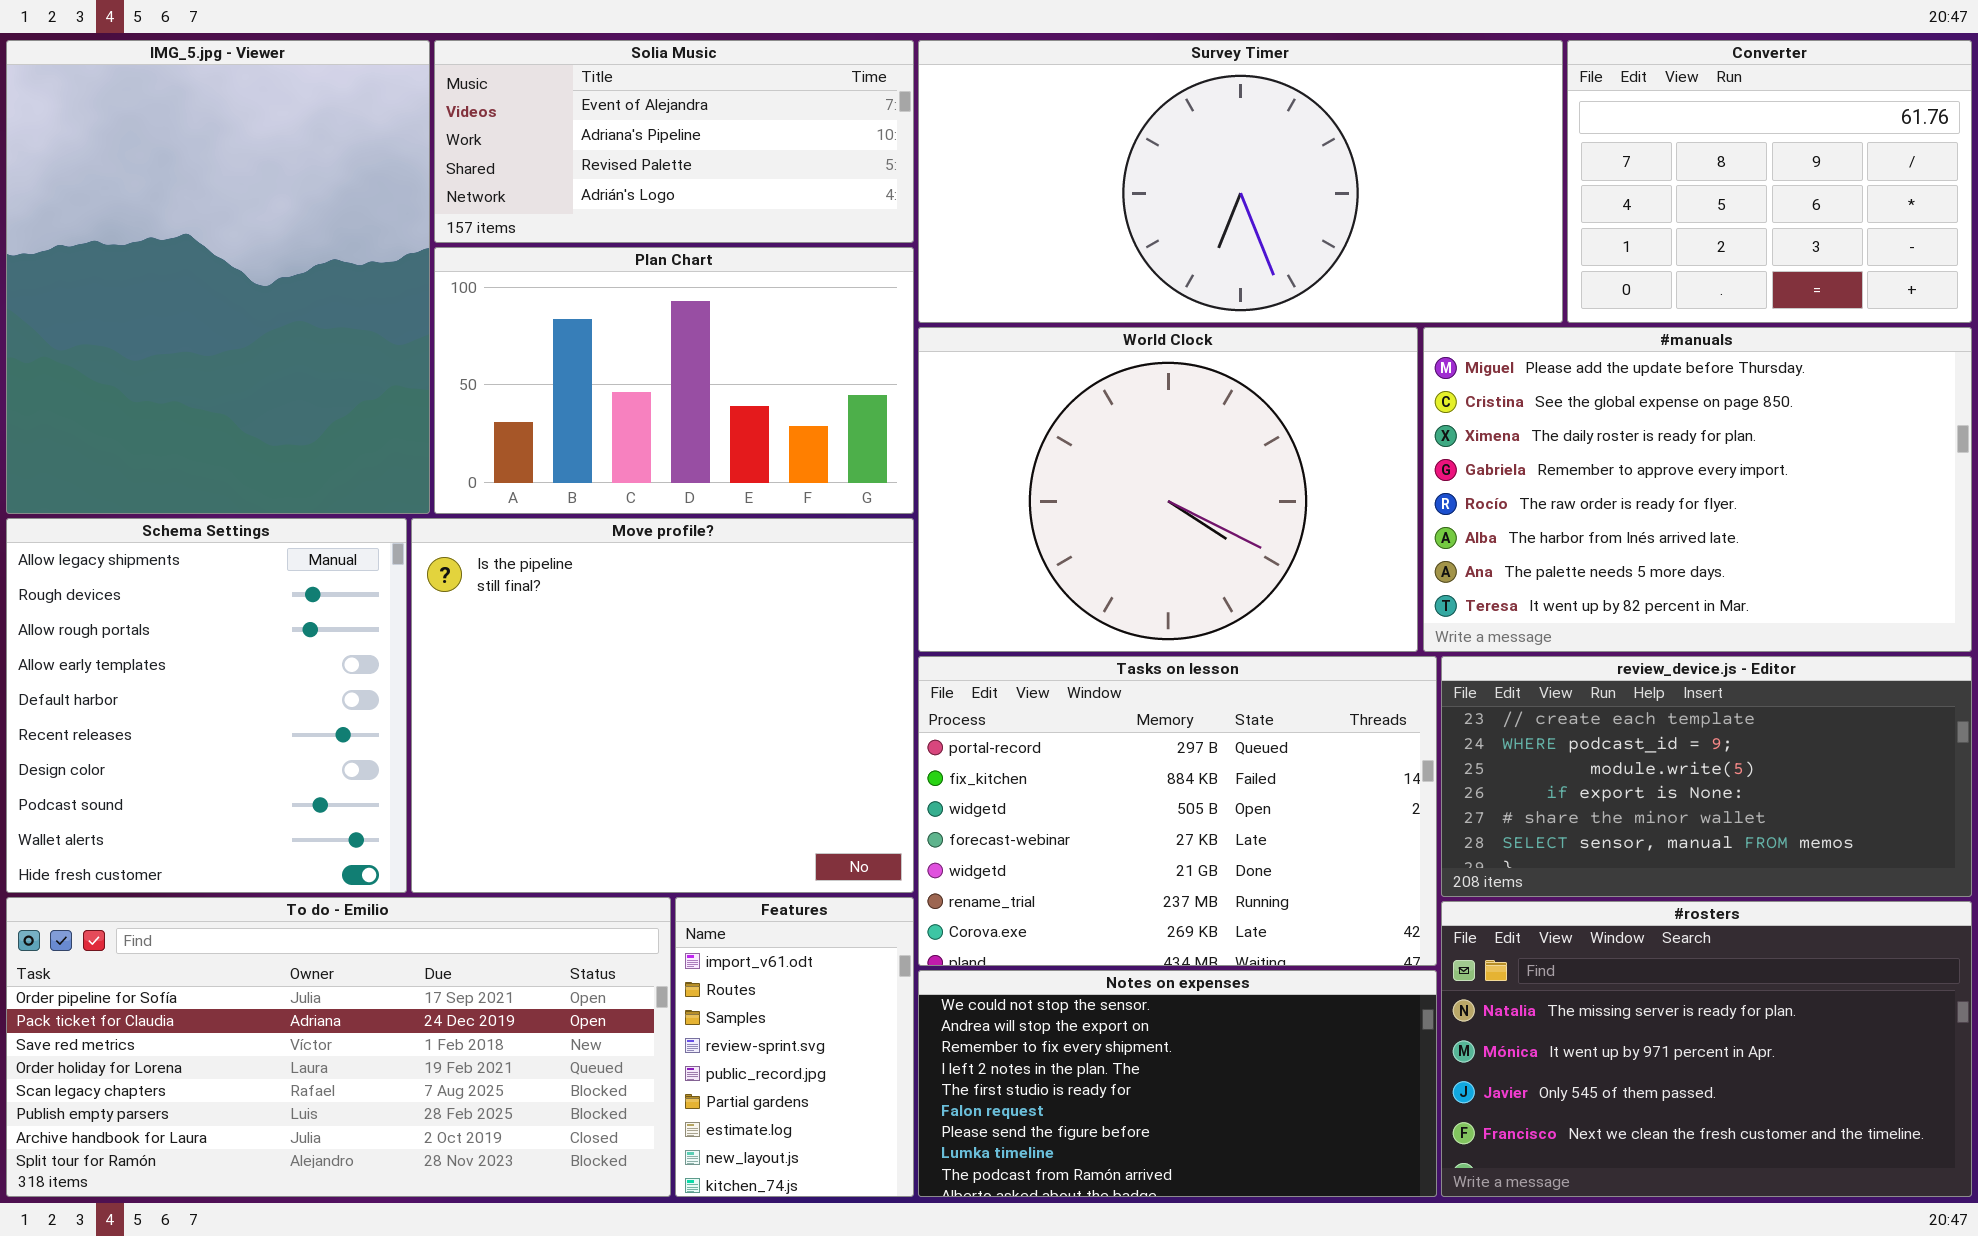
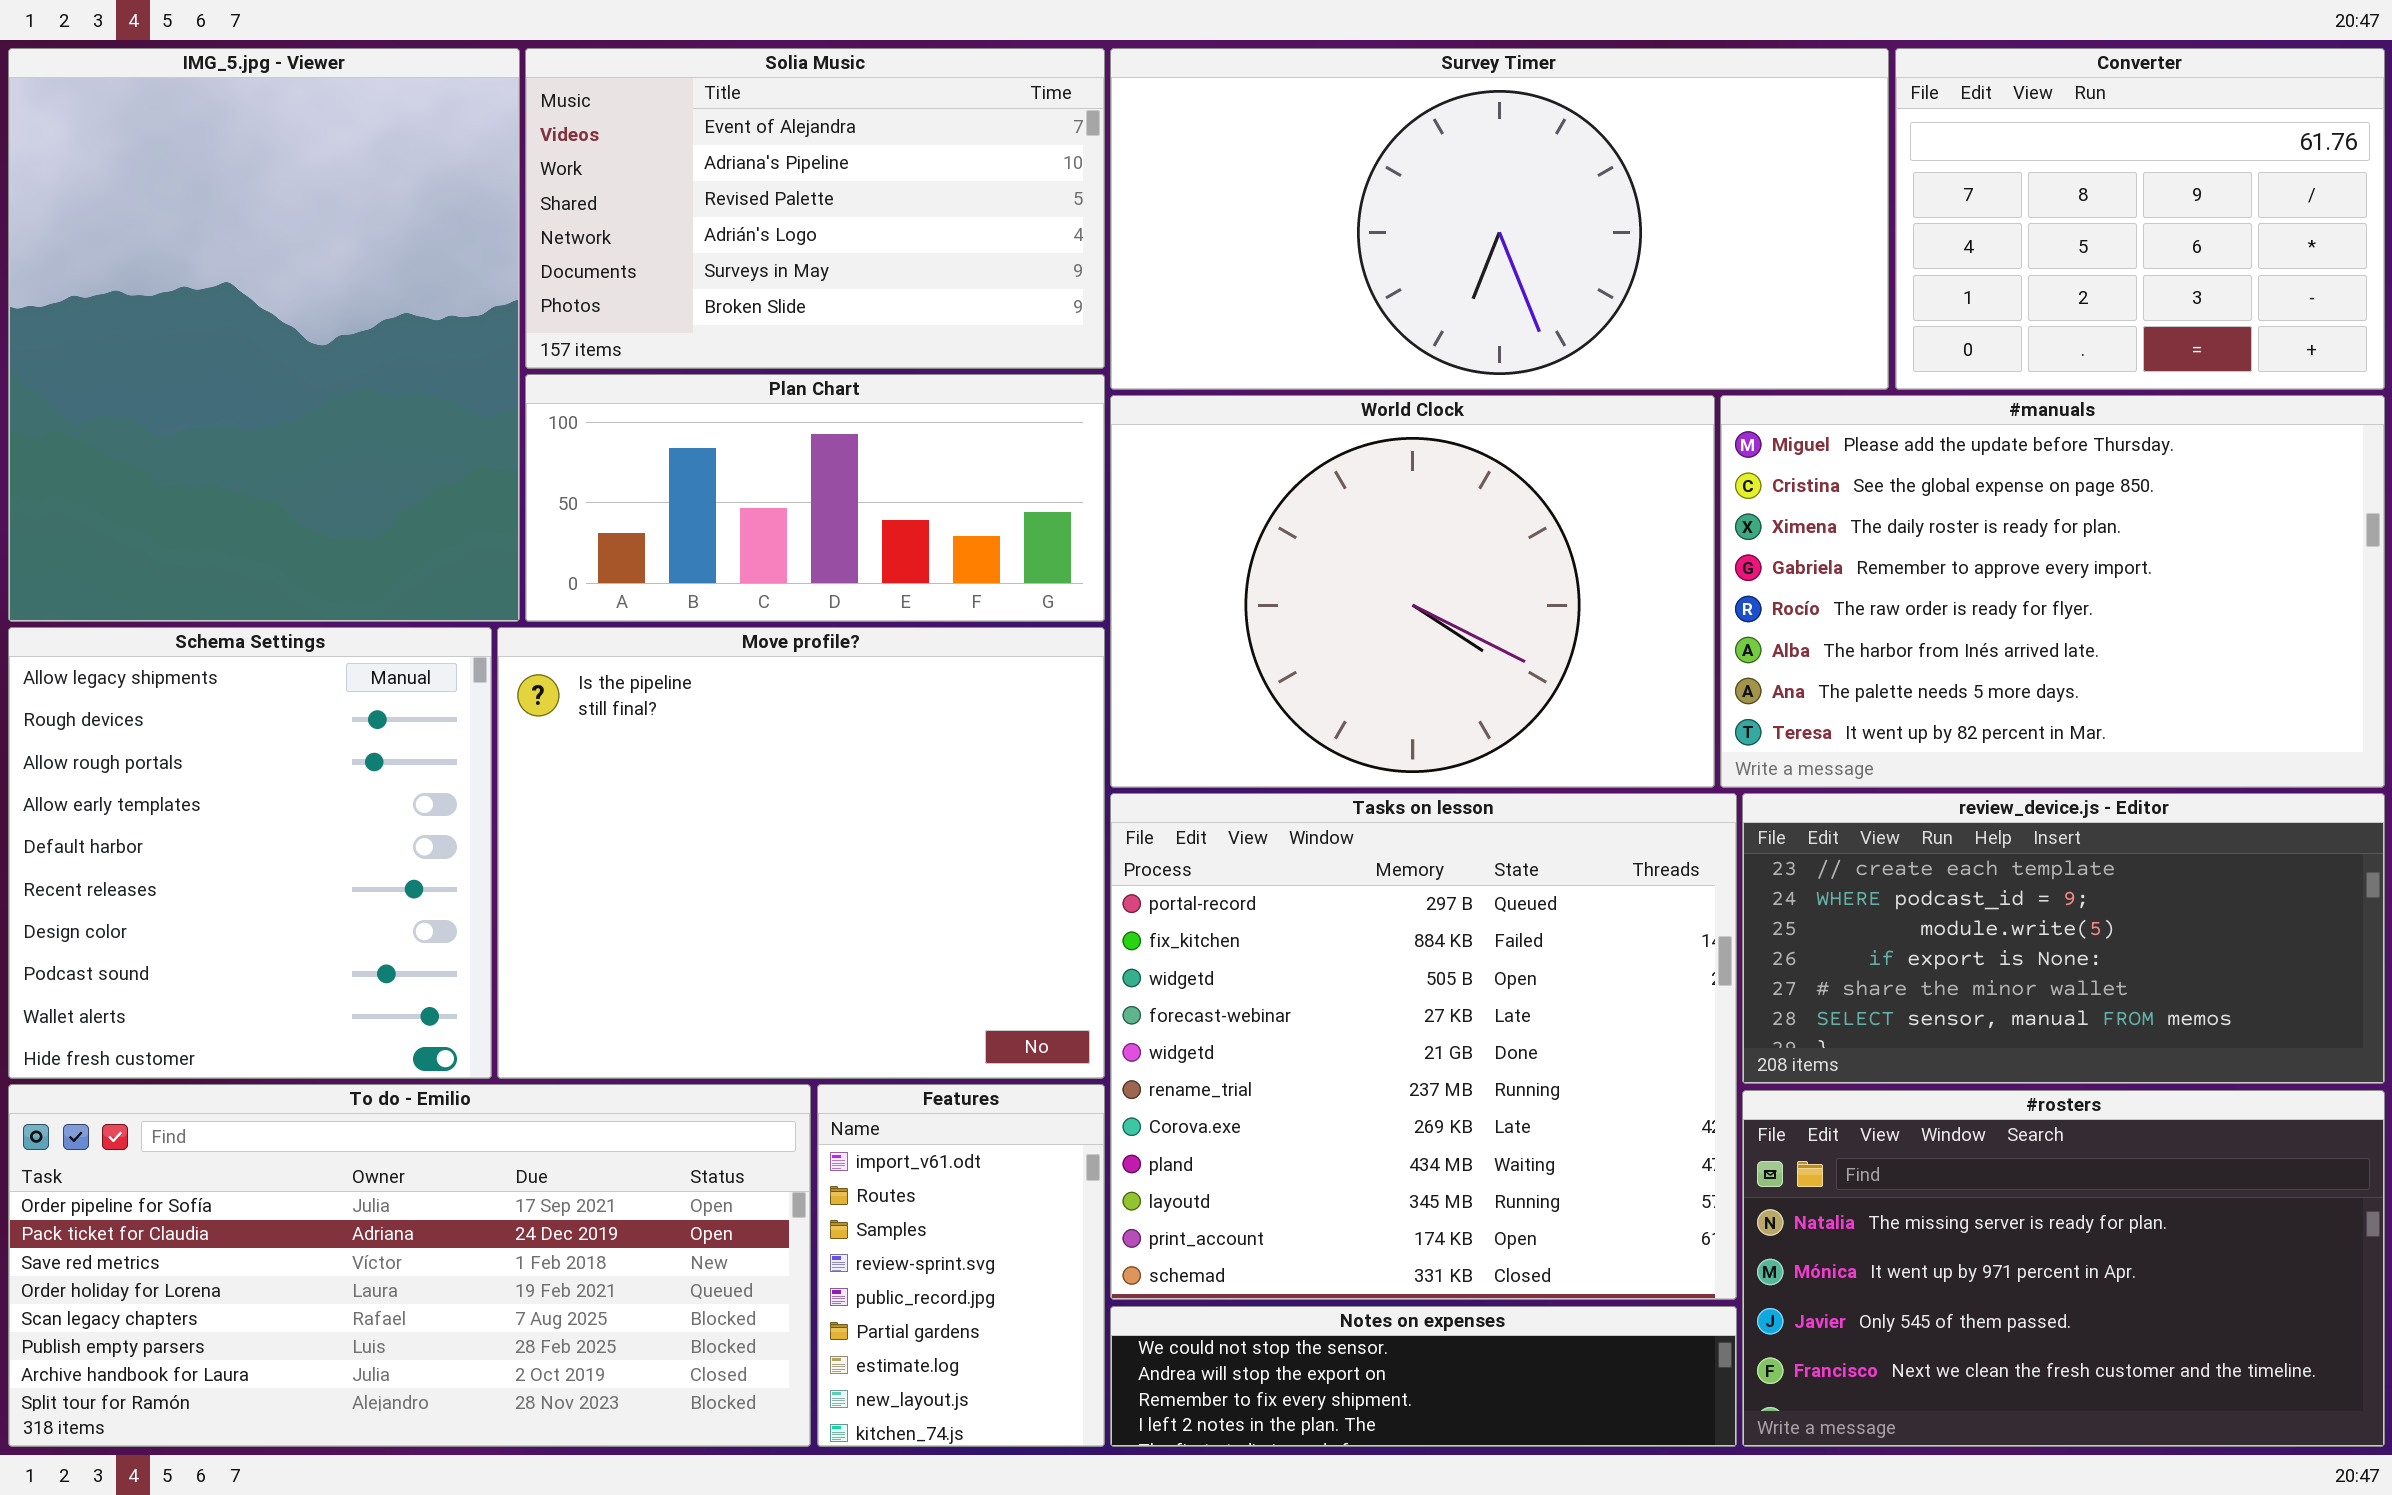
Solia Music: [434,40,914,243] -> [525,48,1105,369], resized
Plan Chart: [434,247,914,514] -> [525,374,1105,622], resized
Tasks on lesson: [918,656,1437,966] -> [1110,793,1737,1300], resized
Notes on expenses: [918,970,1437,1197] -> [1110,1306,1737,1447], resized

